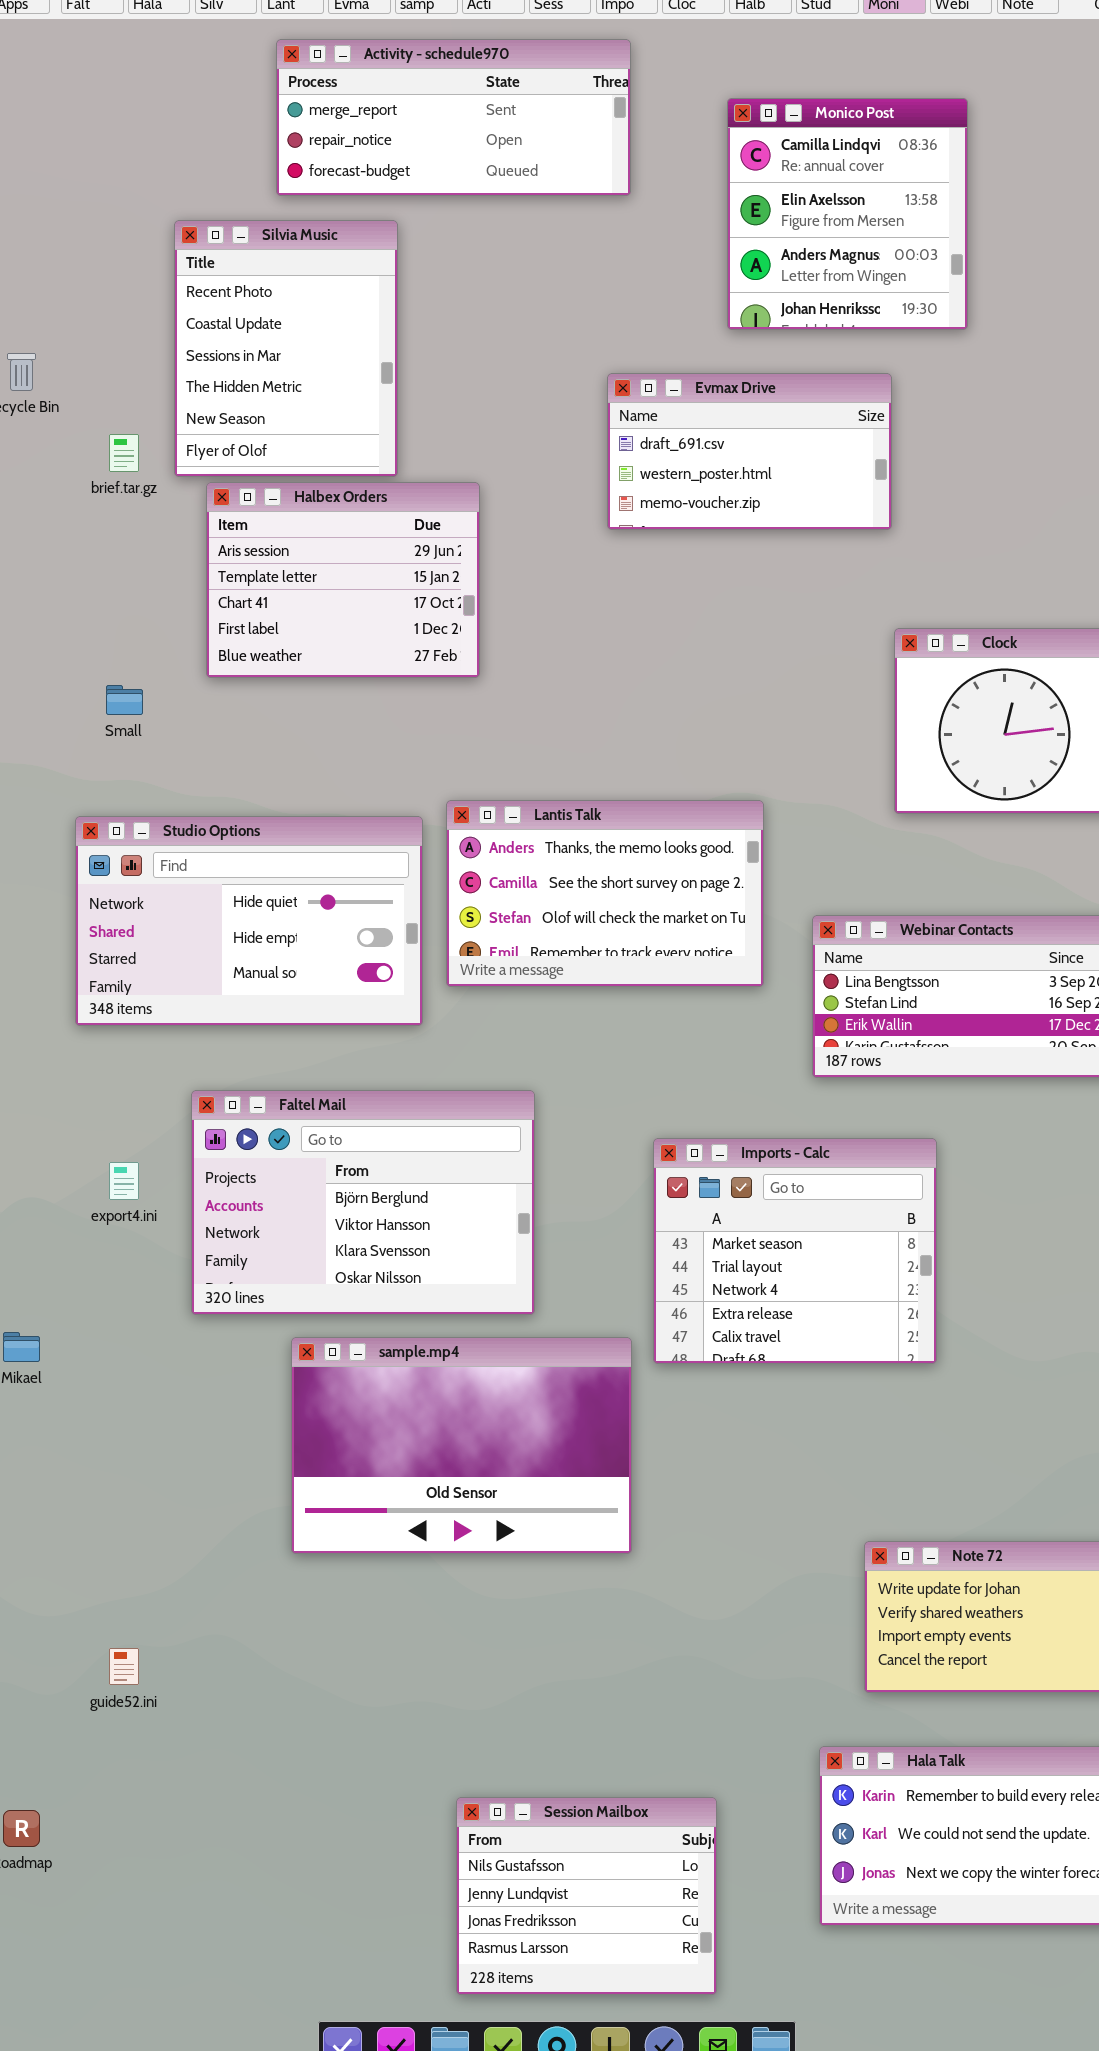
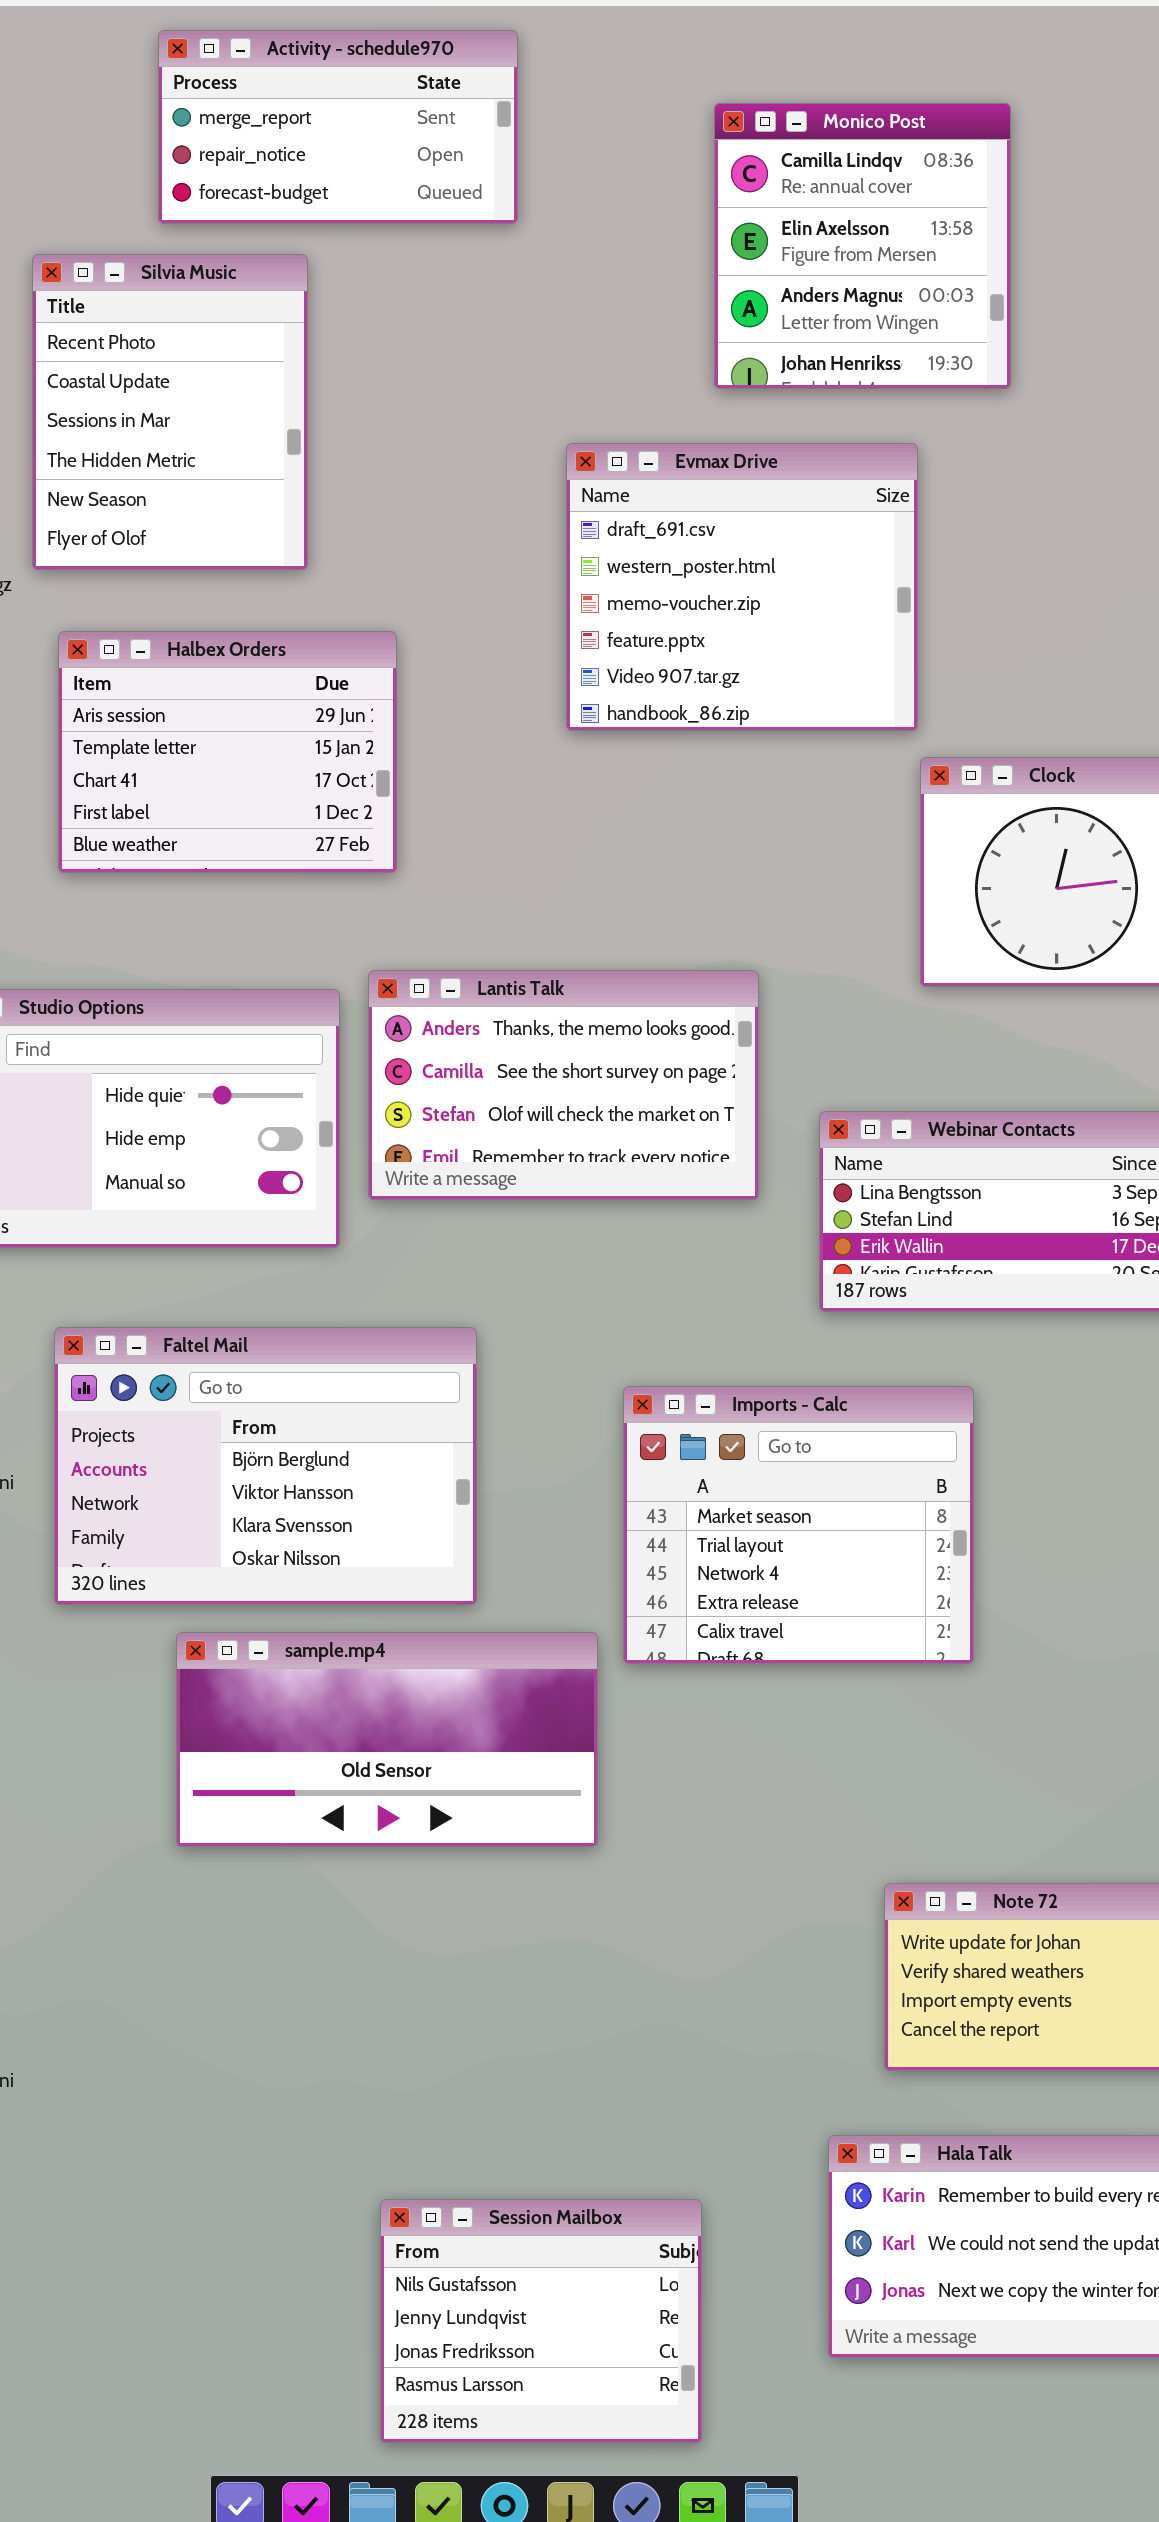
Activity - schedule970: [276,39,631,196] -> [158,30,518,224], resized
Evmax Drive: [607,373,892,530] -> [566,443,918,731], resized
Halbex Orders: [206,482,480,678] -> [58,631,397,873], moved
sample.mp4: [291,1337,632,1554] -> [176,1632,598,1847], resized

